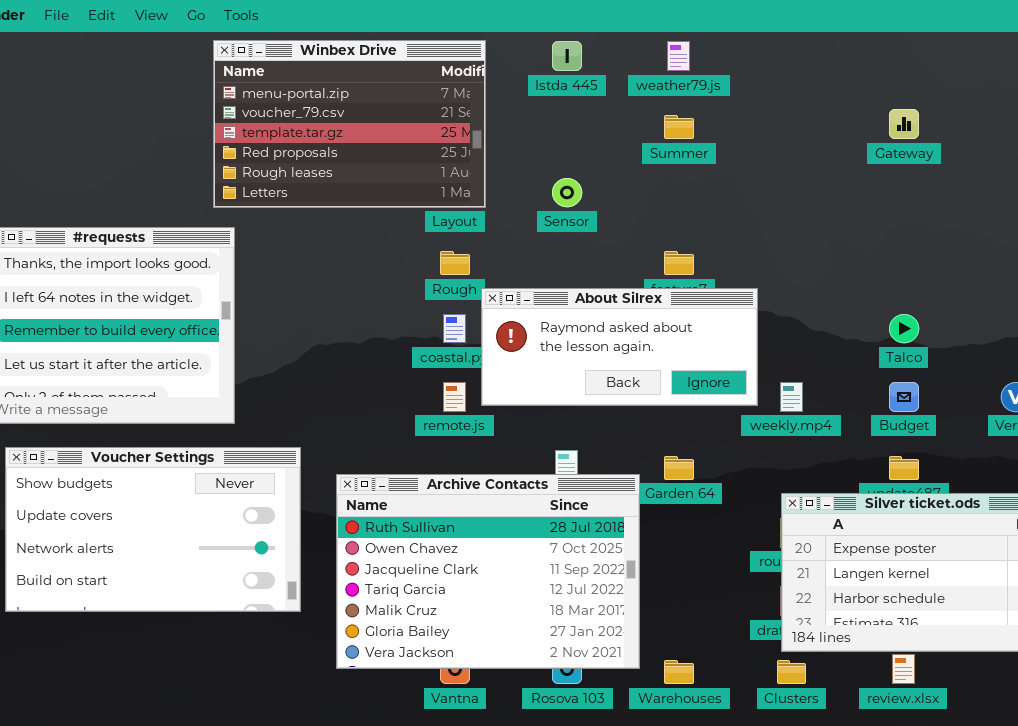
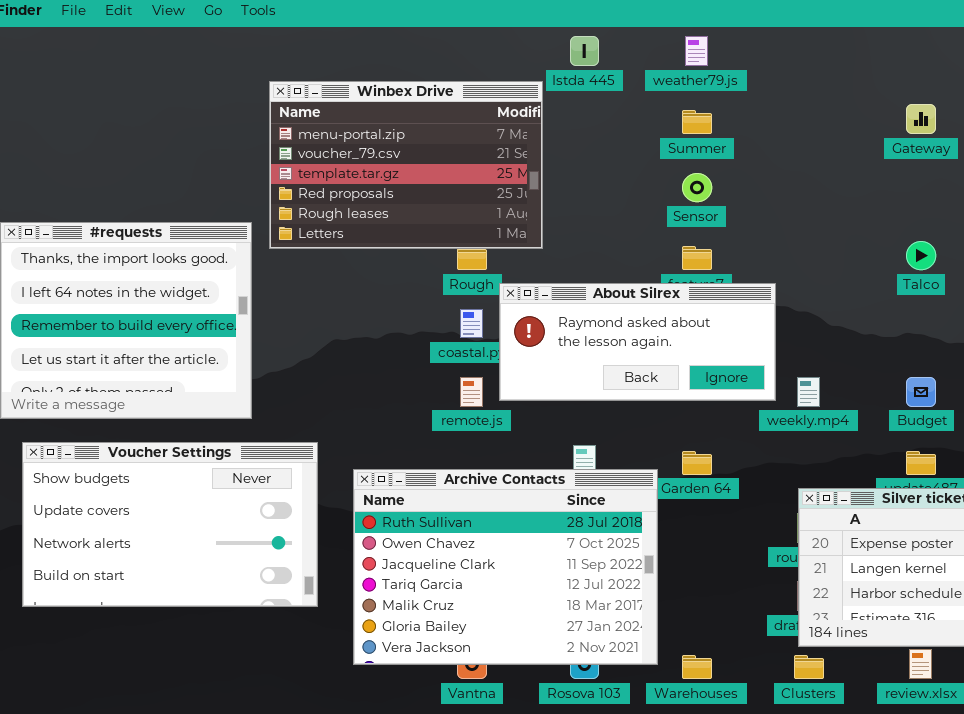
Winbex Drive: [213,40,486,208] -> [269,81,543,249], moved
Sensor: [552,178,582,207] -> [682,173,712,202], moved
Talco: [889,314,919,343] -> [906,241,936,270], moved

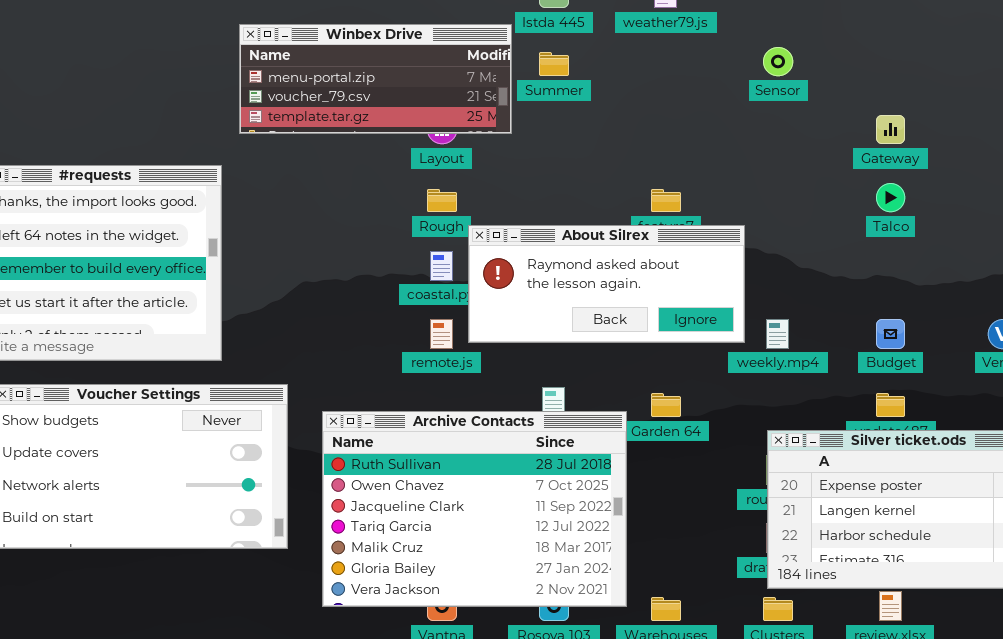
Winbex Drive: [269,81,543,249] -> [239,24,512,134], resized
Gateway: [906,104,936,134] -> [876,115,905,144], moved
Summer: [682,110,712,134] -> [539,52,569,76], moved
Sensor: [682,173,712,202] -> [763,47,793,76], moved

